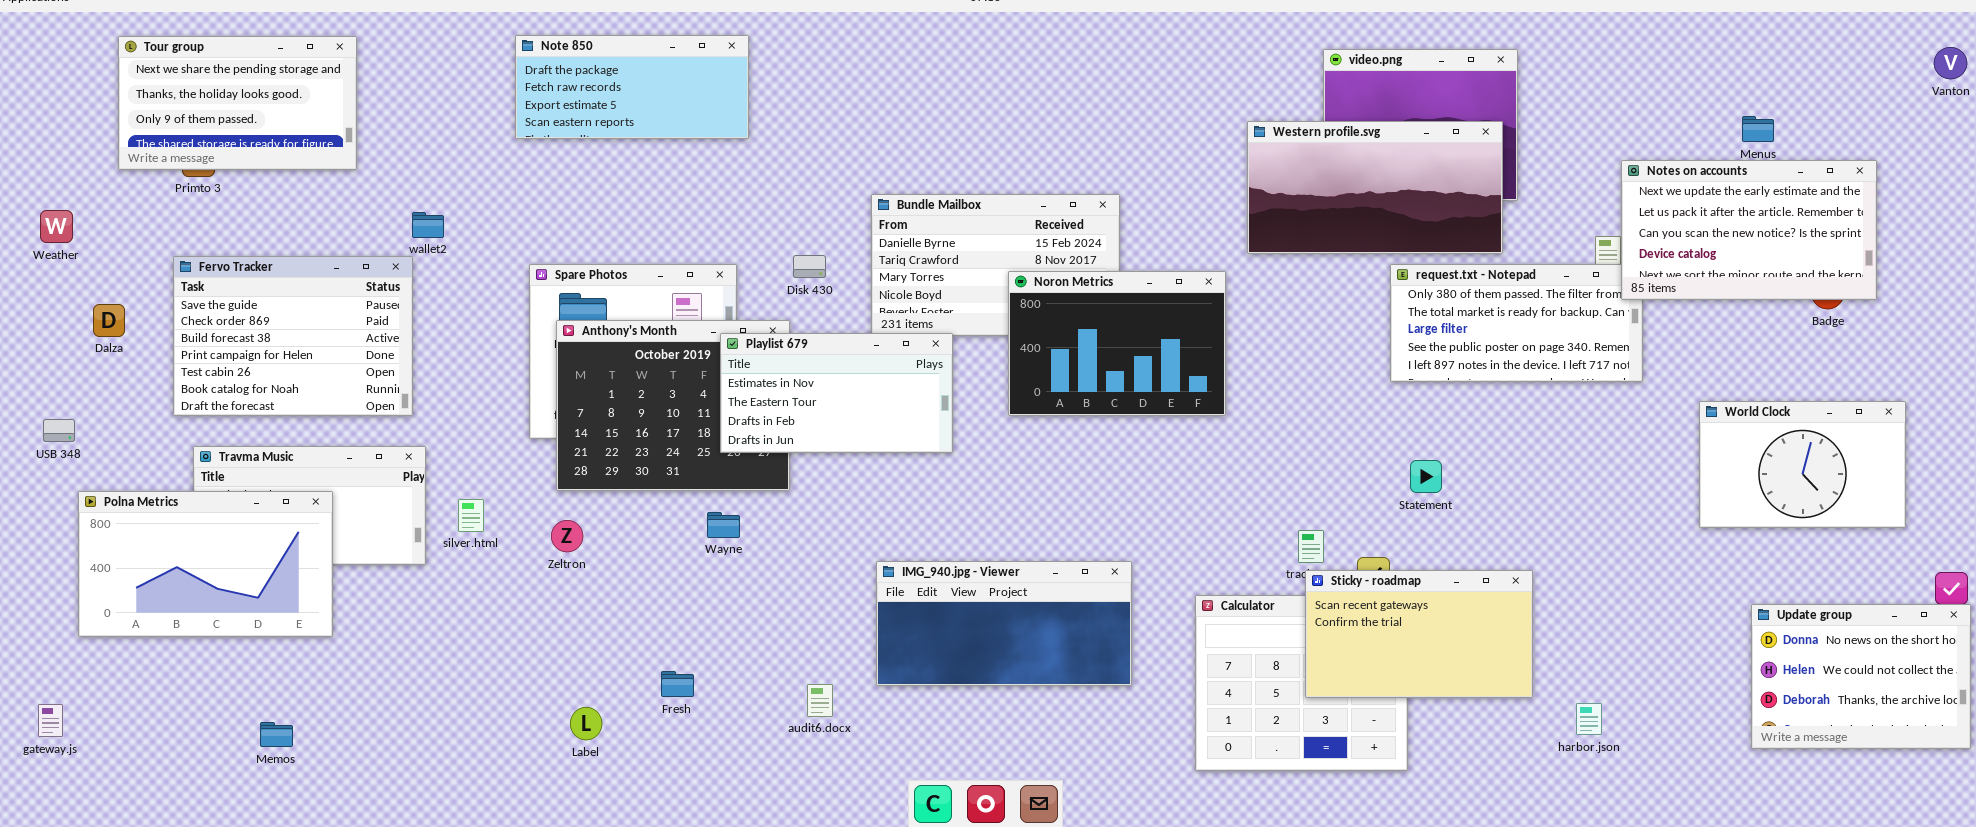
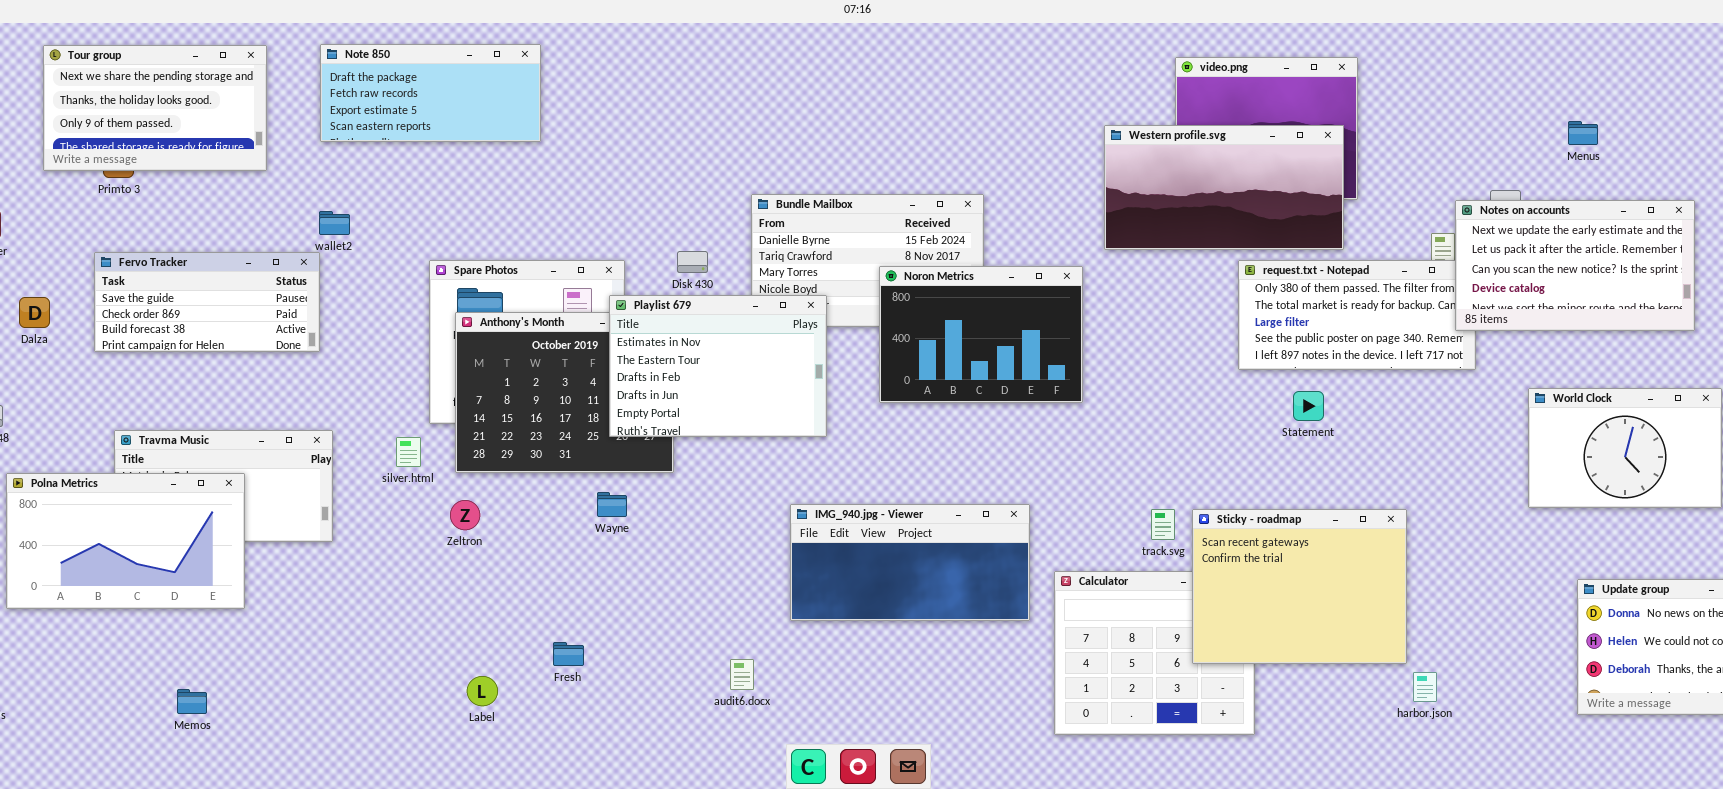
Note 850: [515,35,749,139] -> [320,44,541,142], moved
Notes on accounts: [1621,160,1877,300] -> [1455,200,1695,331], moved
Fervo Tracker: [173,256,413,416] -> [94,252,320,352], resized
Playlist 679: [720,333,953,453] -> [609,295,827,437], resized
Statement: [1410,460,1442,493] -> [1293,391,1324,421], moved
silver.html: [458,499,484,532] -> [396,437,421,467], moved
IMG_940.jpg - Viewer: [876,561,1132,686] -> [790,504,1030,621], moved
Sticky - roadmap: [1305,570,1533,698] -> [1192,509,1407,664], moved, resized
audit6.docx: [807,684,833,717] -> [730,659,754,690], moved

